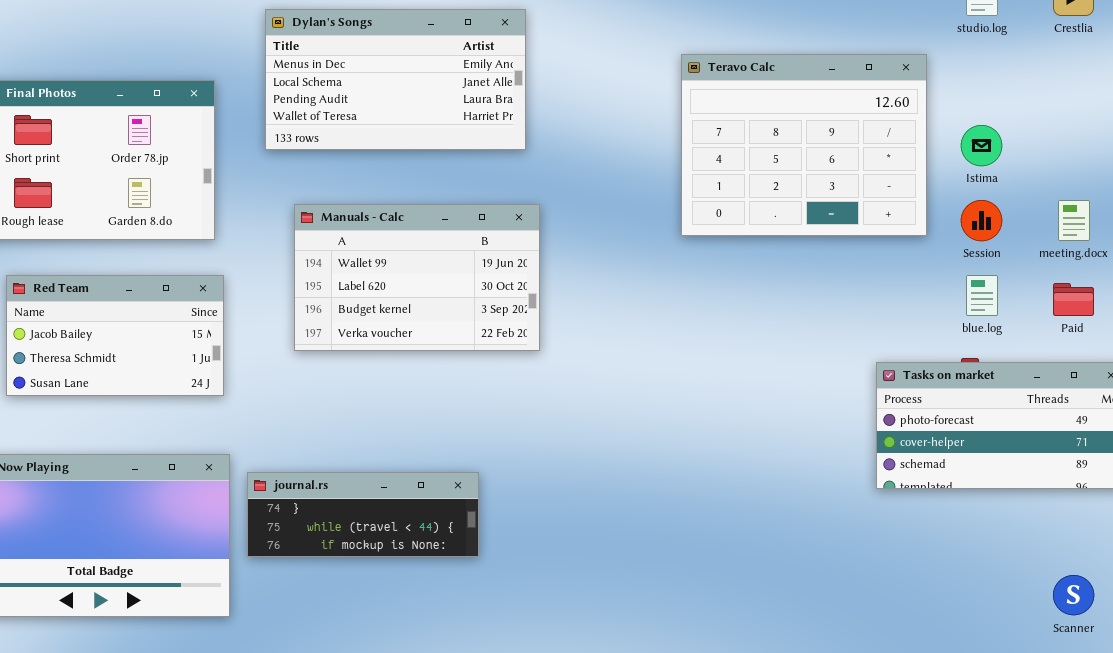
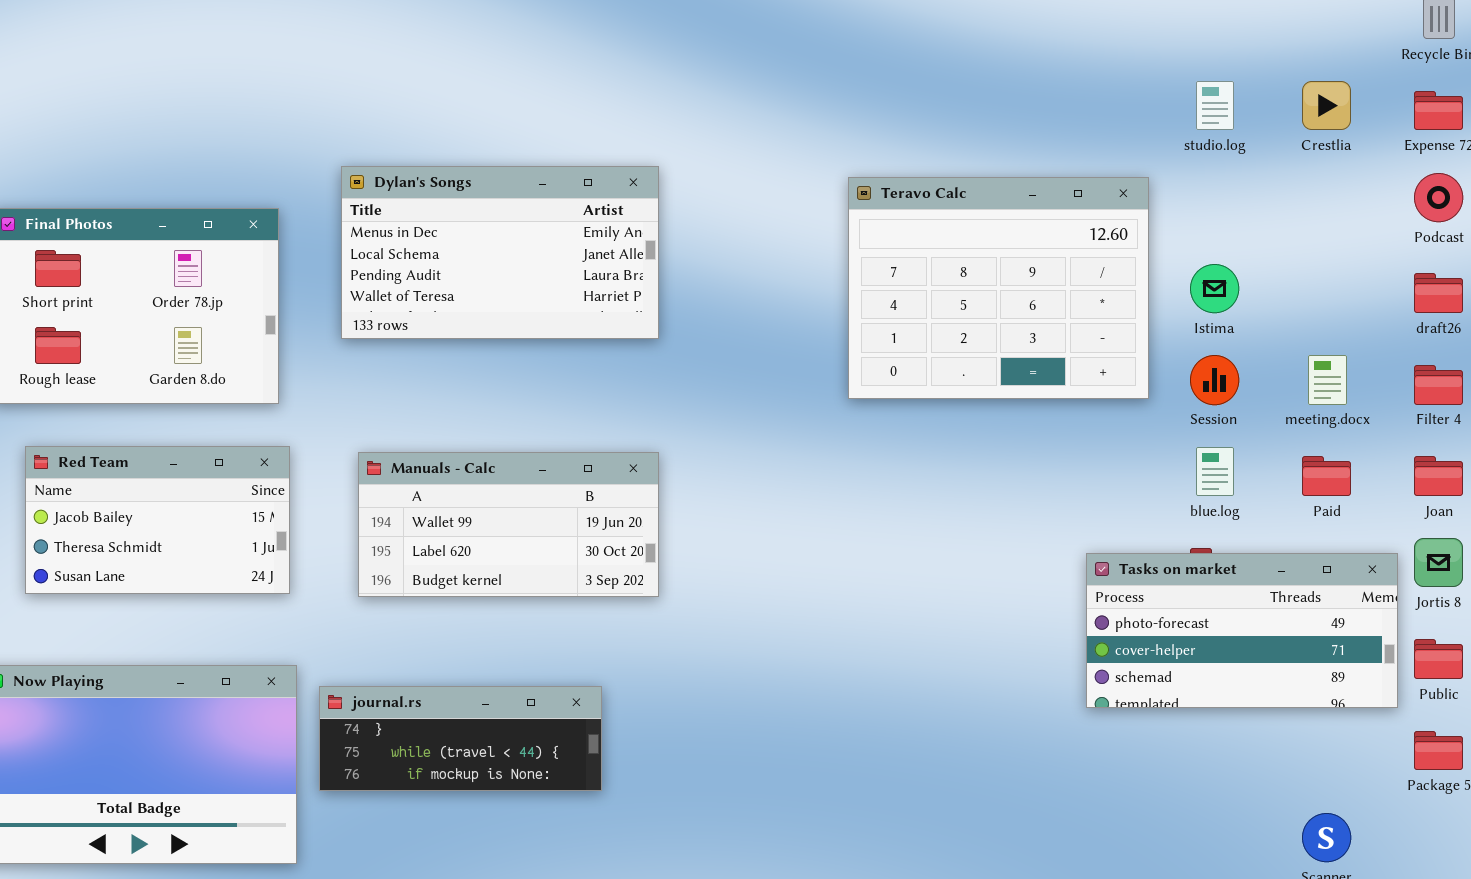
Dylan's Songs: [265,9,526,150] -> [341,166,659,339], moved
Manuals - Calc: [294,204,540,351] -> [358,452,659,597], moved, resized

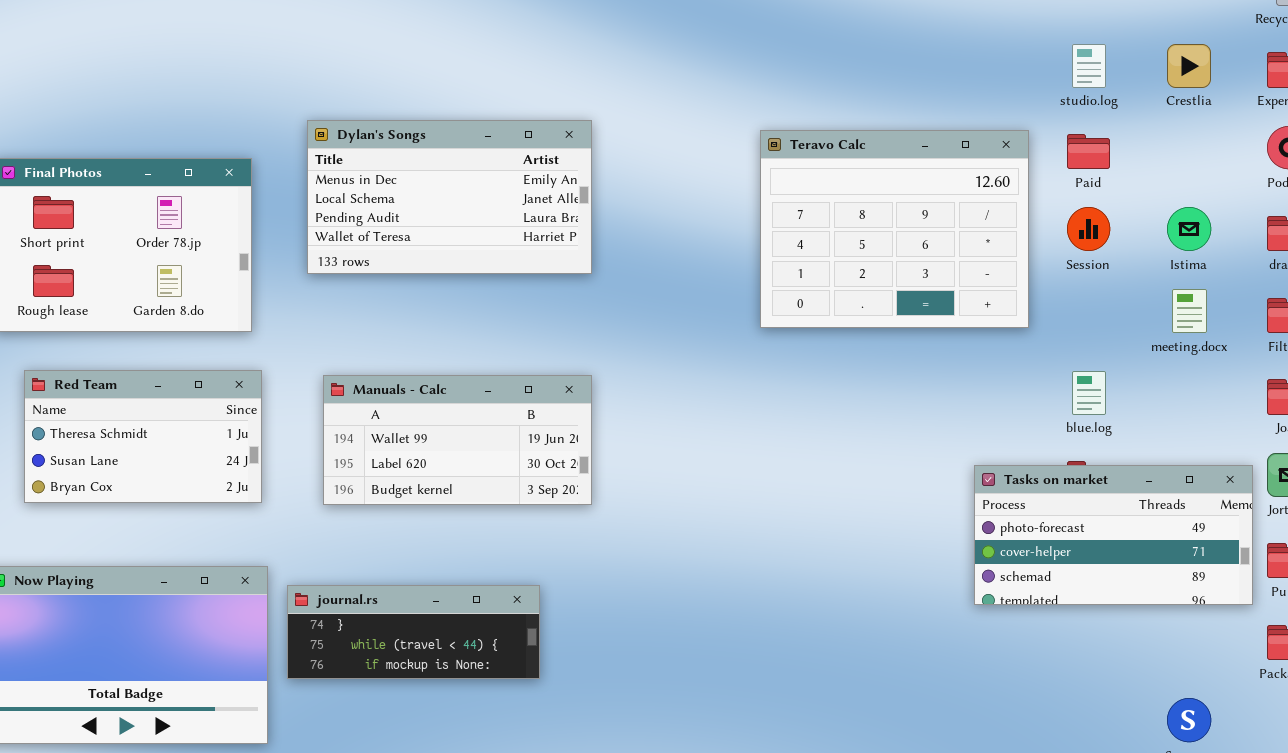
Istima: [1190,264,1239,313] -> [1167,207,1211,251], moved
Session: [1190,355,1239,405] -> [1067,207,1110,251], moved
Red Team: [25,446,290,594] -> [24,370,262,503], scrolled down 1 row
Paid: [1302,456,1351,496] -> [1067,134,1110,169], moved

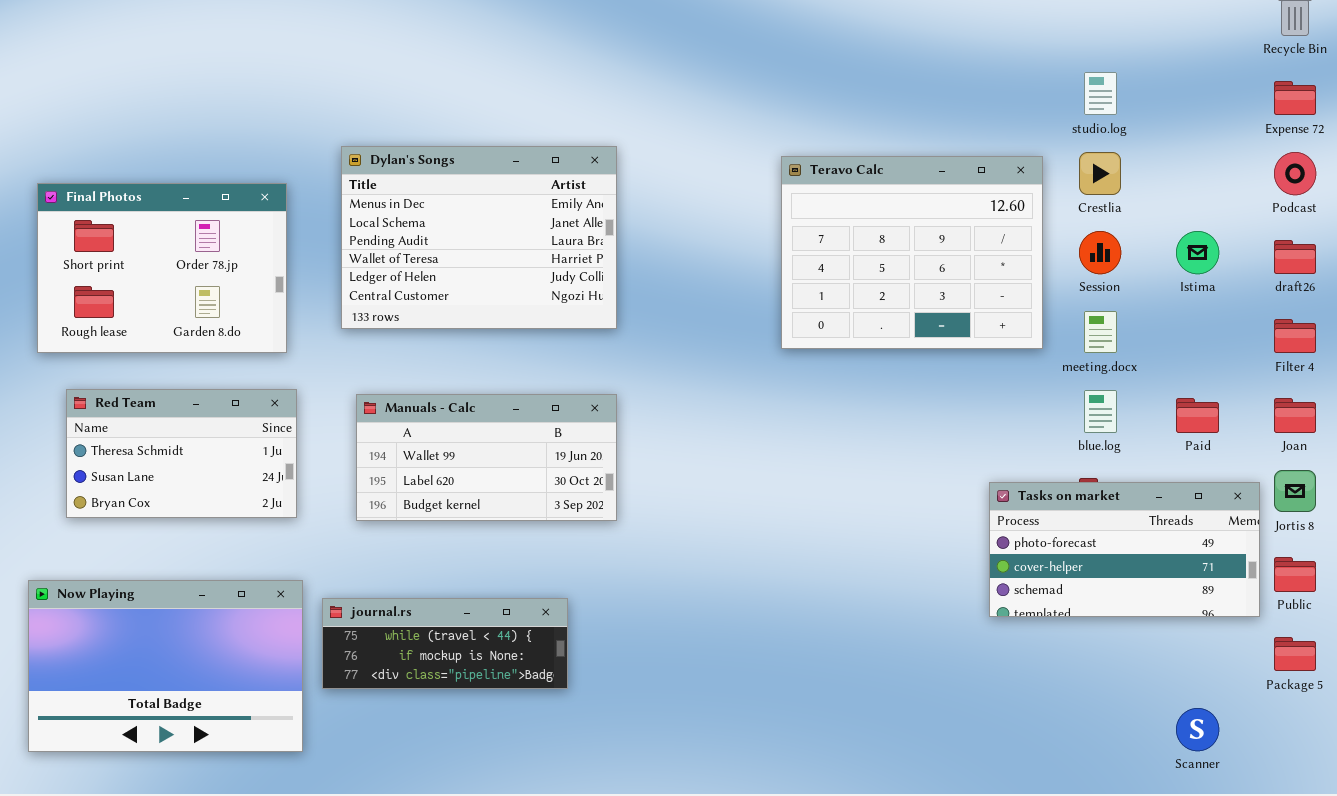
Crestlia: [1167,44,1211,88] -> [1079,152,1121,195], moved
Dylan's Songs: [307,120,592,274] -> [341,146,617,329], resized
Paid: [1067,134,1110,169] -> [1176,398,1219,433], moved
meeting.docx: [1172,289,1207,333] -> [1084,311,1117,353], moved
journal.rs: [287,585,540,679] -> [322,598,568,689], scrolled down 1 row

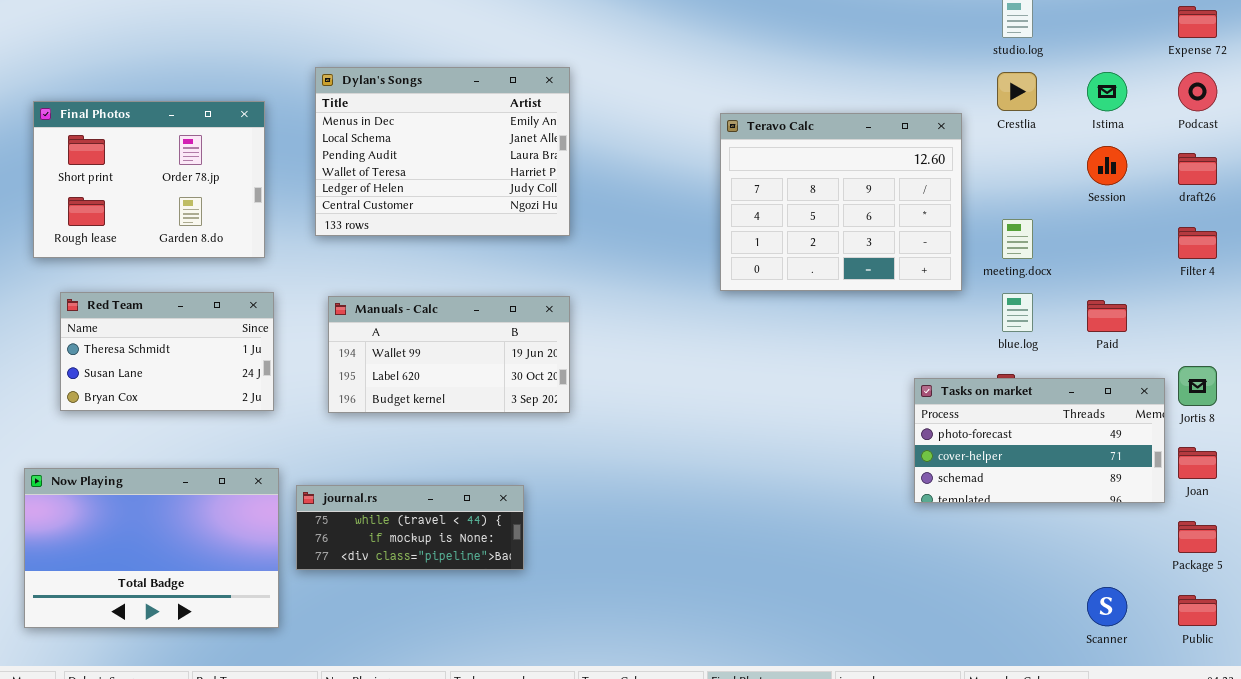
Teravo Calc: [781,156,1043,349] -> [720,113,962,291], moved
Session: [1079,231,1121,274] -> [1087,146,1127,185], moved
Istima: [1176,231,1219,274] -> [1087,72,1127,111], moved
Joan: [1274,398,1316,433] -> [1178,447,1217,479], moved
Public: [1274,557,1316,592] -> [1178,595,1217,626], moved

